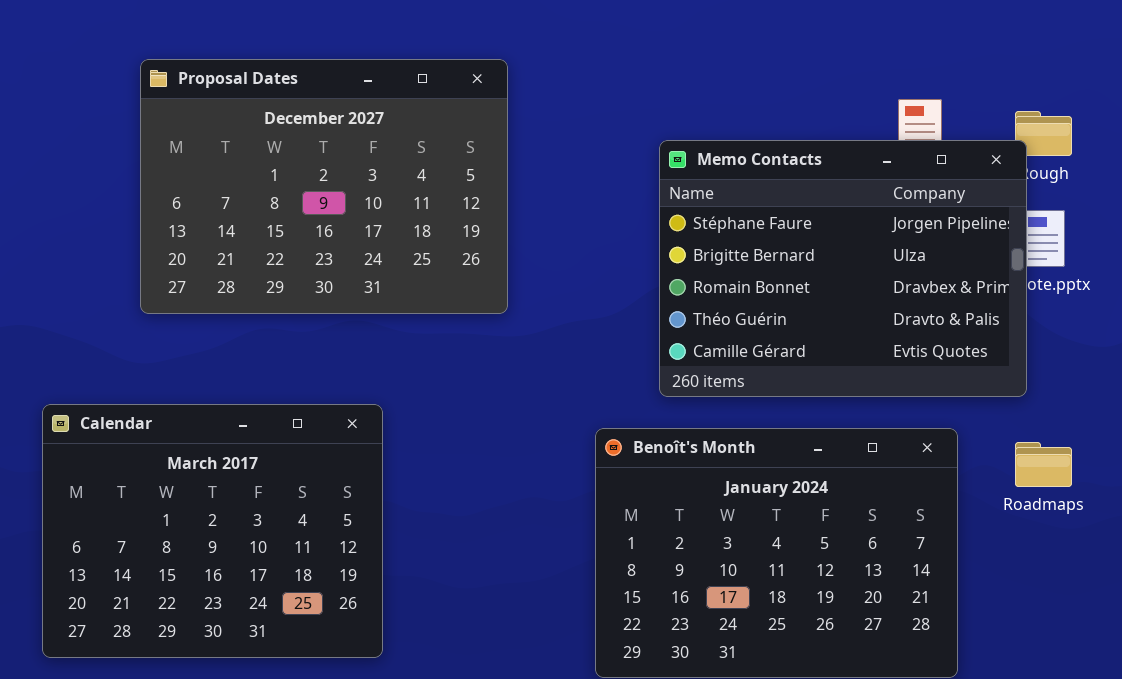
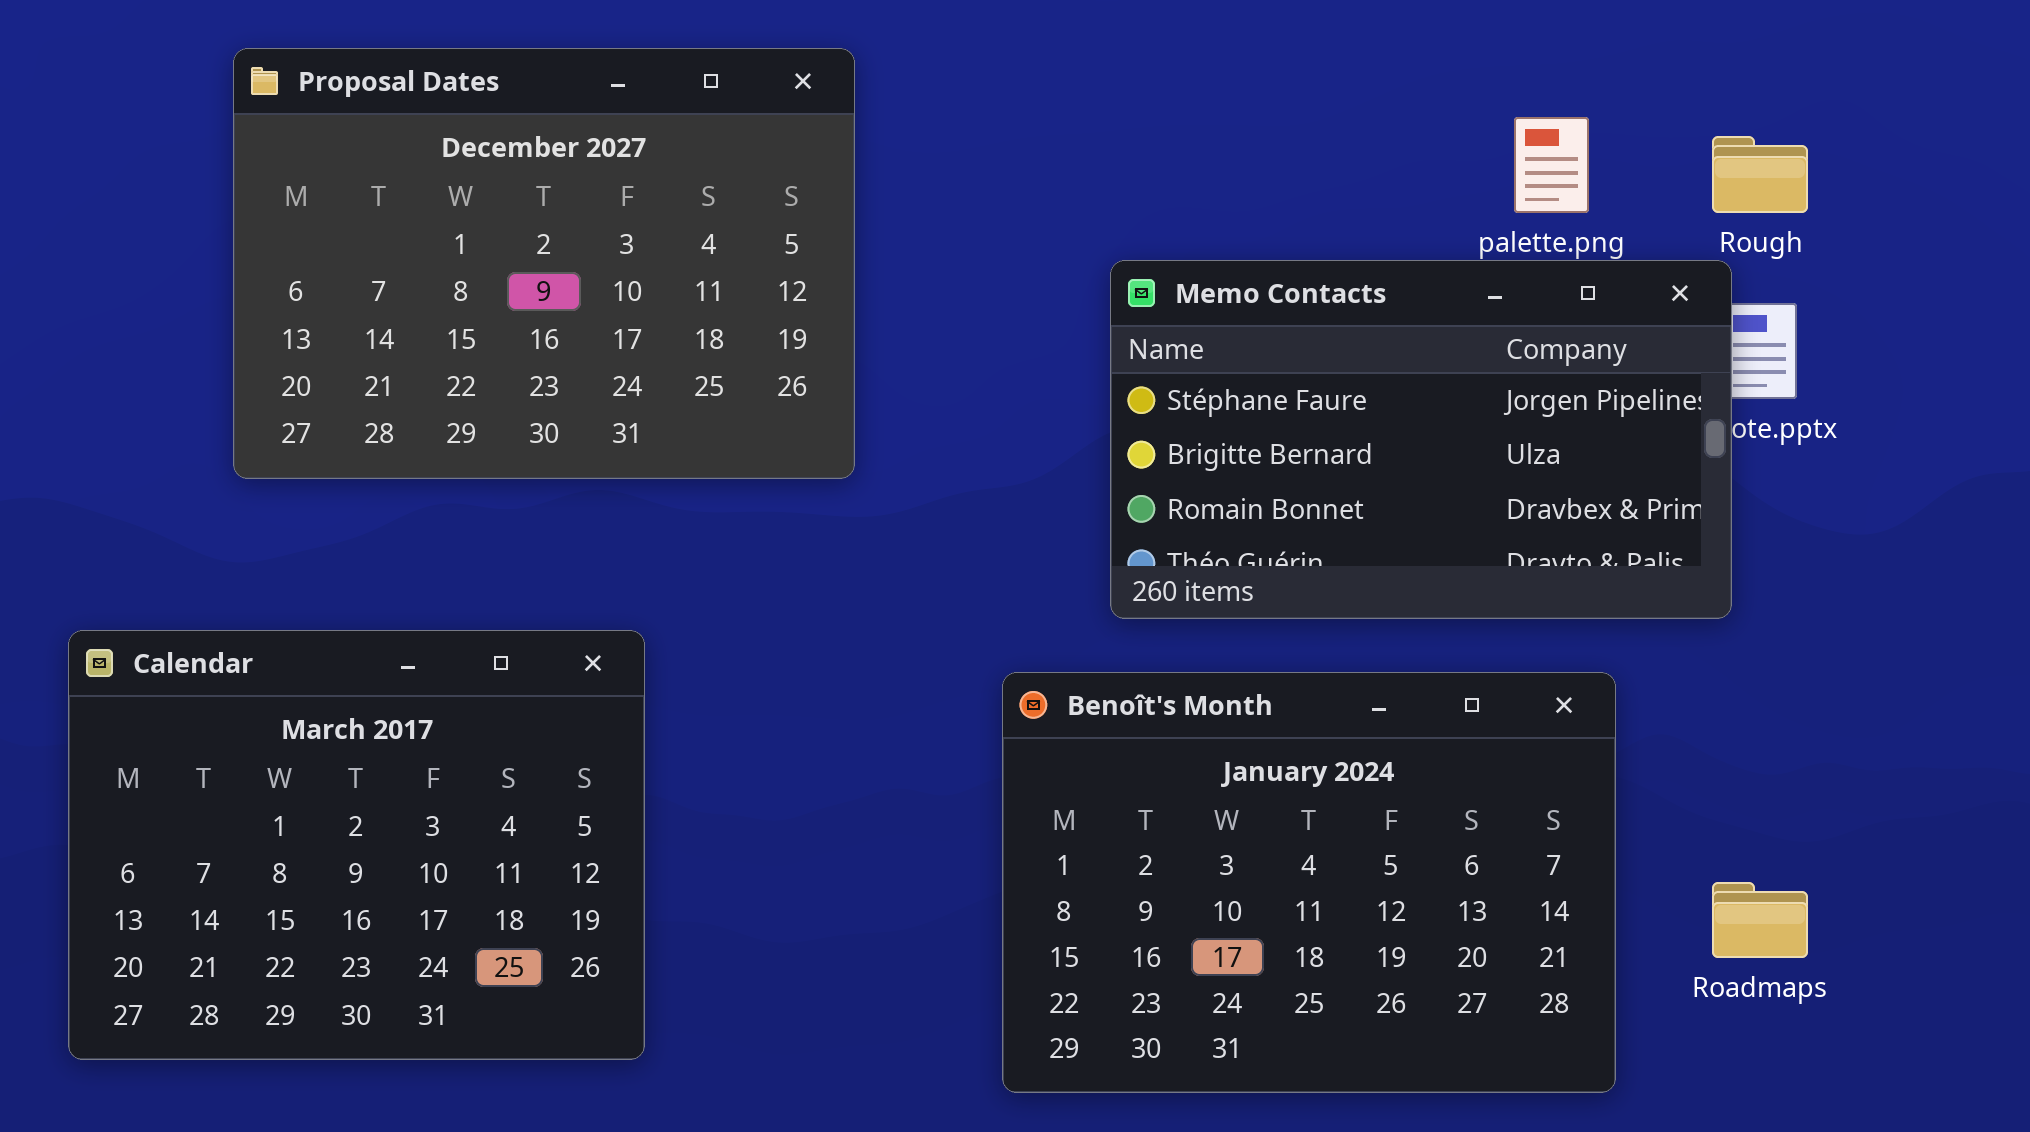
Memo Contacts: [659,140,1027,397] -> [1110,260,1732,619], resized
Roadmaps: [1015,442,1072,487] -> [1712,882,1808,958], moved

